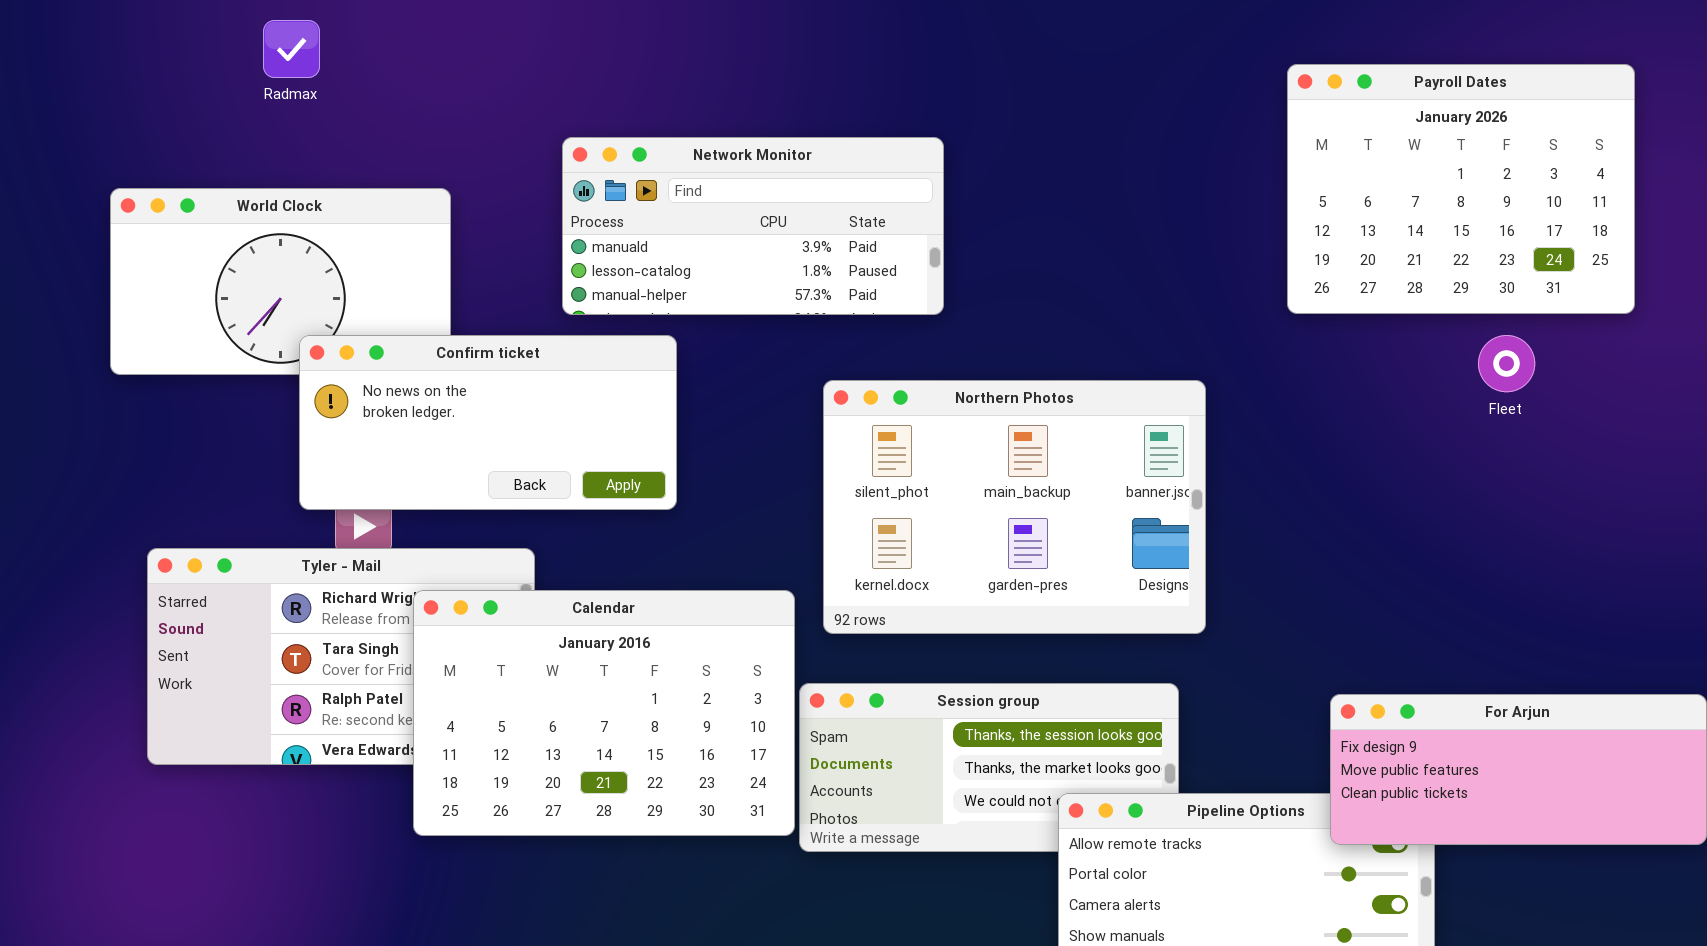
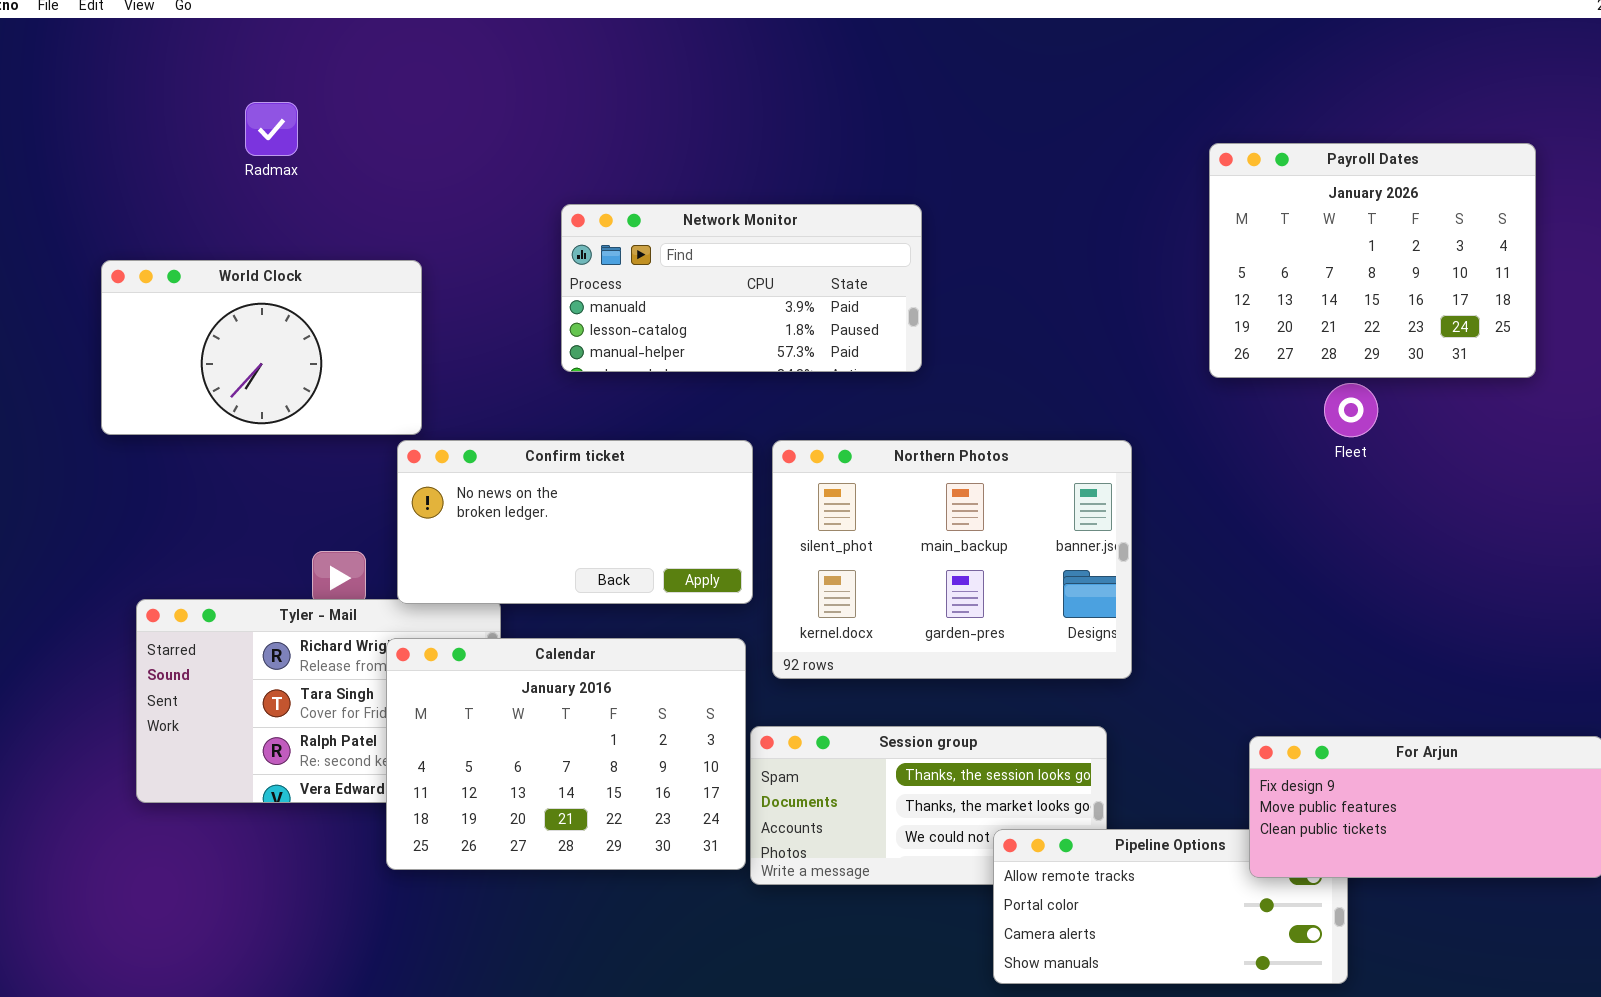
Network Monitor: [562,137,944,315] -> [561,204,922,372], moved
Confirm ticket: [299,335,677,510] -> [397,440,753,604], moved
Fleet: [1478,335,1535,392] -> [1324,383,1378,437], moved

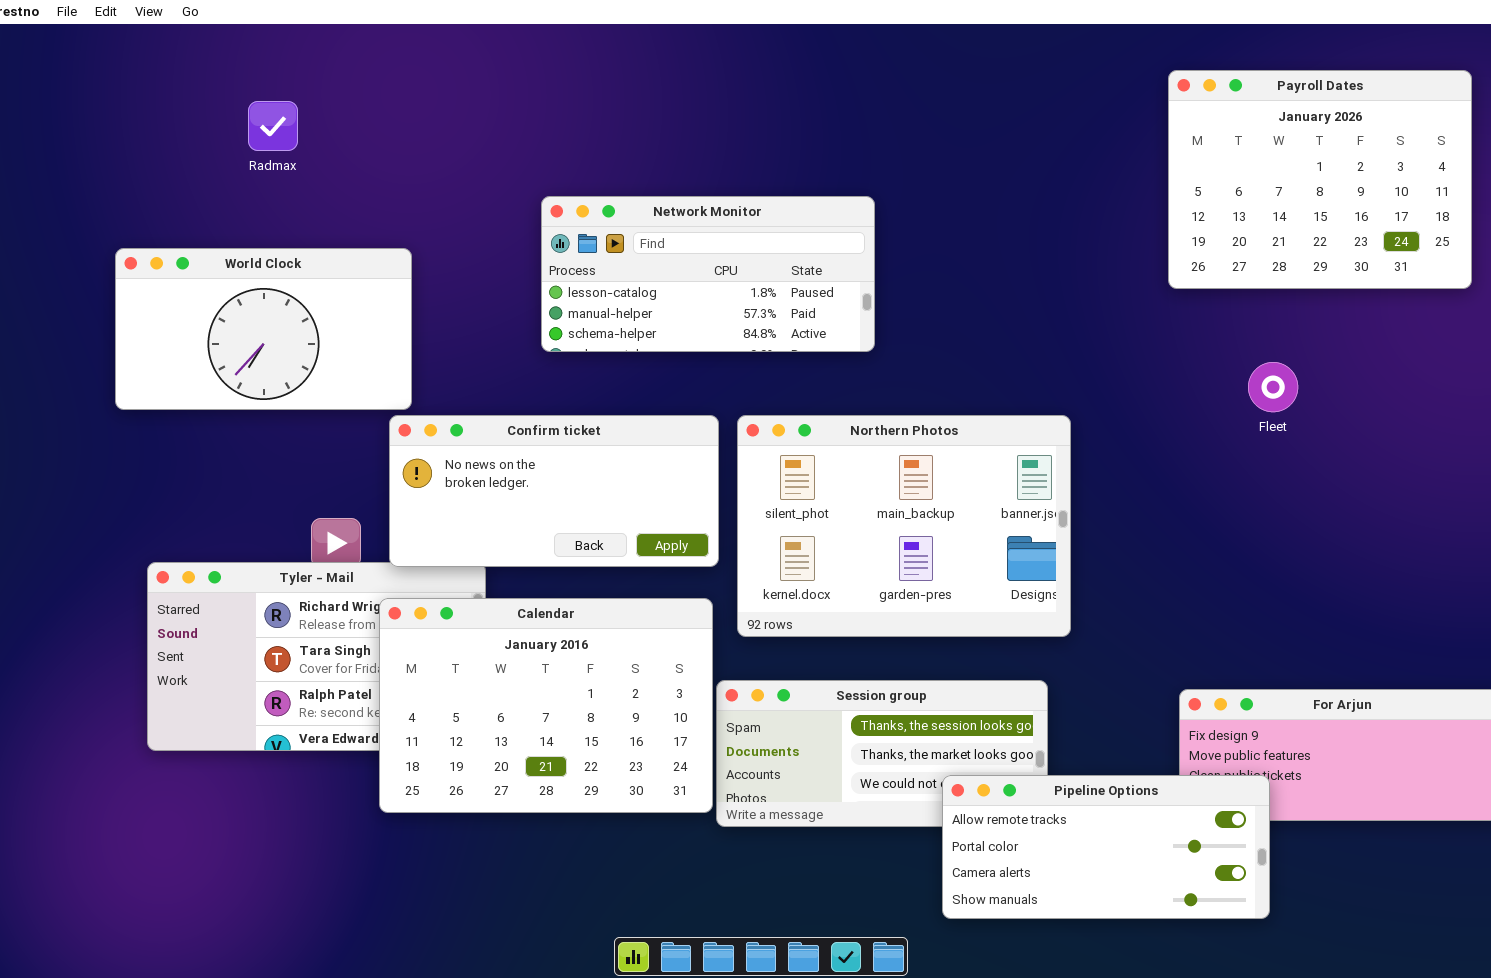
Payroll Dates: [1209,143,1536,378] -> [1168,70,1472,289], moved
Network Monitor: [561,204,922,372] -> [541,196,875,352], scrolled down 1 row
Pipeline Options: [993,829,1348,984] -> [942,775,1270,919], raised

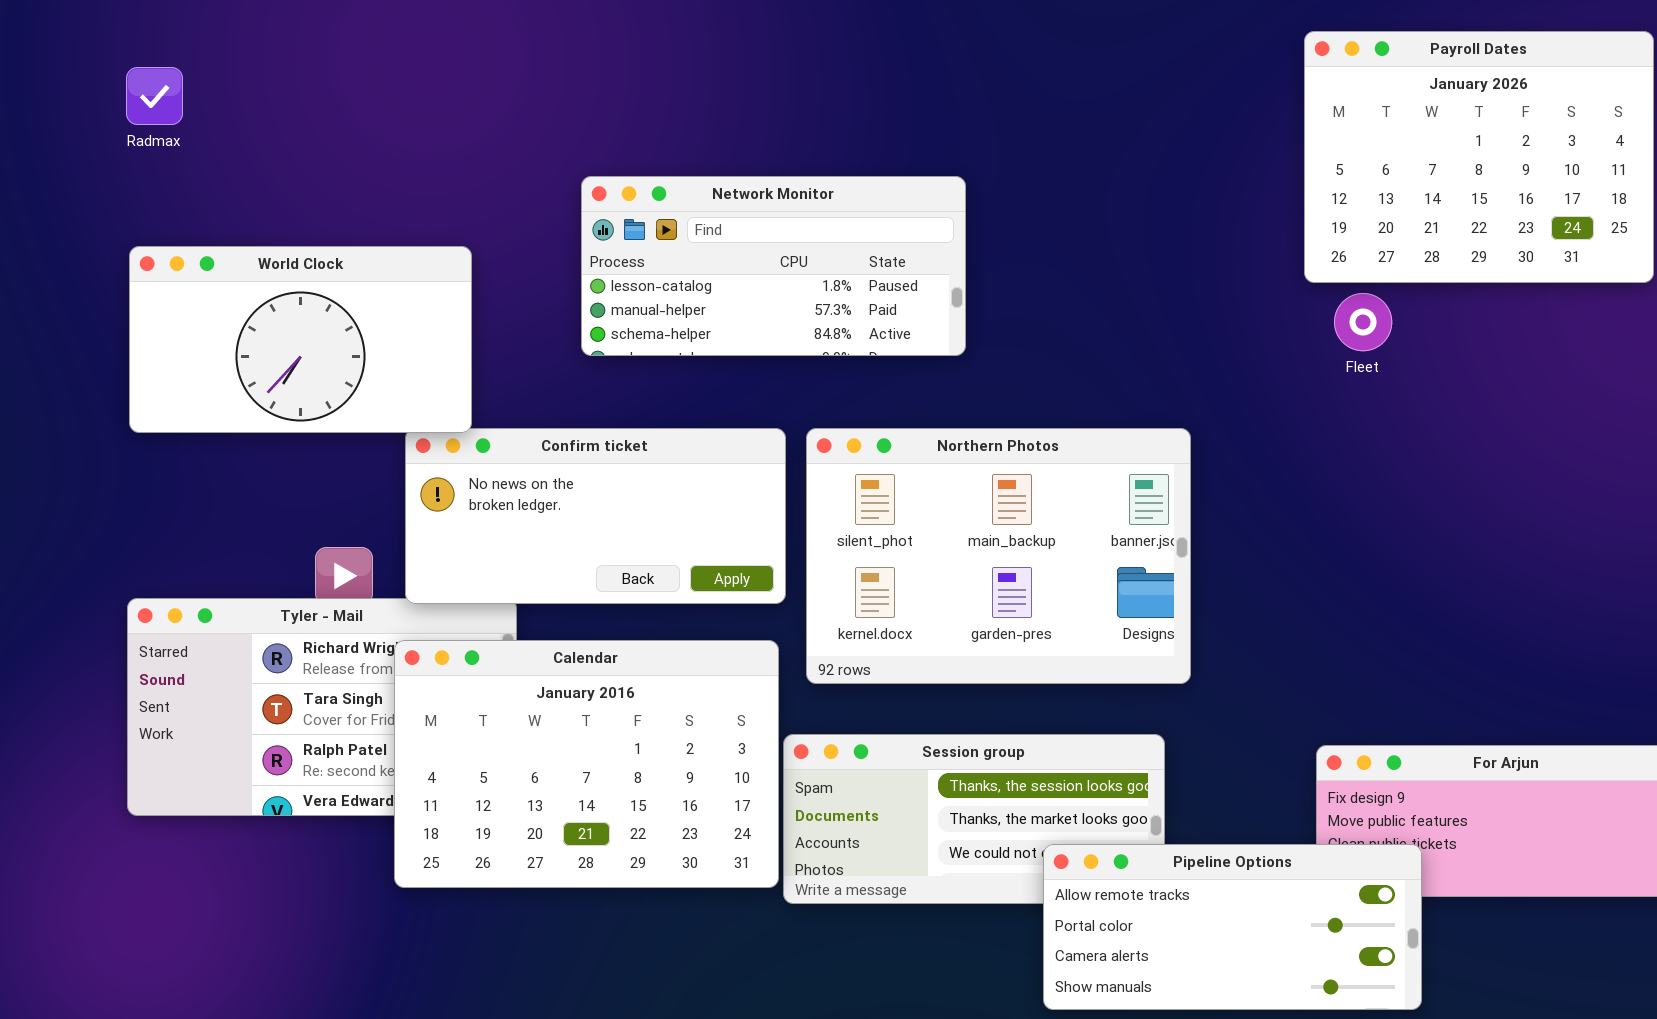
Radmax: [248,101,298,151] -> [126,67,183,125], moved
World Clock: [115,248,412,410] -> [129,246,472,433], moved
Fleet: [1248,362,1298,412] -> [1334,293,1392,351], moved

